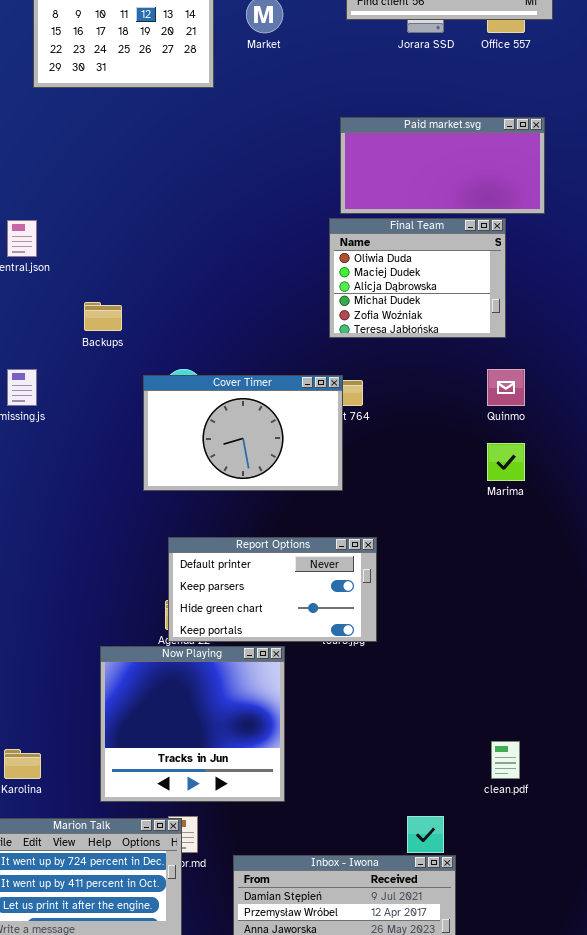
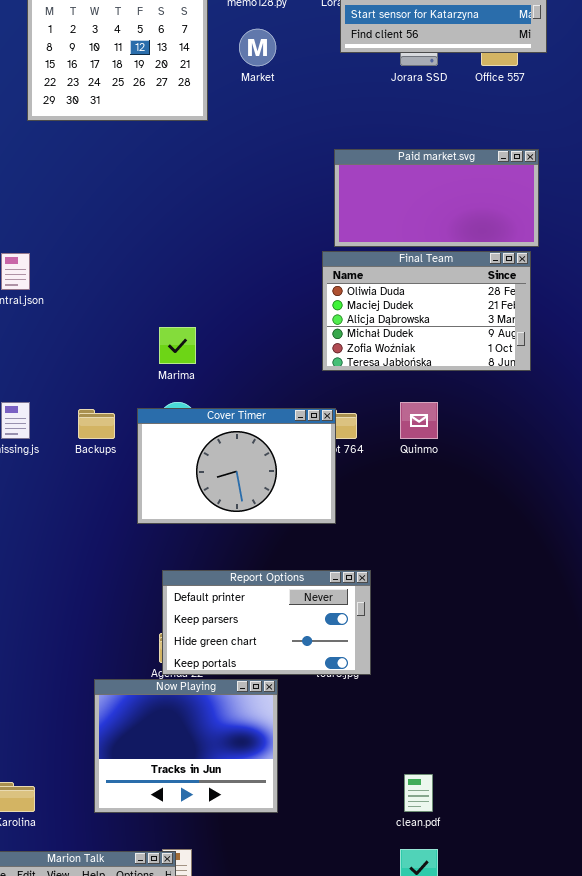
Final Team: [329,218,506,338] -> [322,251,531,371], resized
Backups: [84,302,122,331] -> [78,409,115,439], moved
Quinmo: [487,369,525,406] -> [400,402,438,439], moved
Marima: [487,443,525,481] -> [159,327,196,364], moved
Now Playing: [100,646,285,802] -> [94,679,278,813], resized
clean.pdf: [491,741,520,779] -> [404,774,433,812], moved

